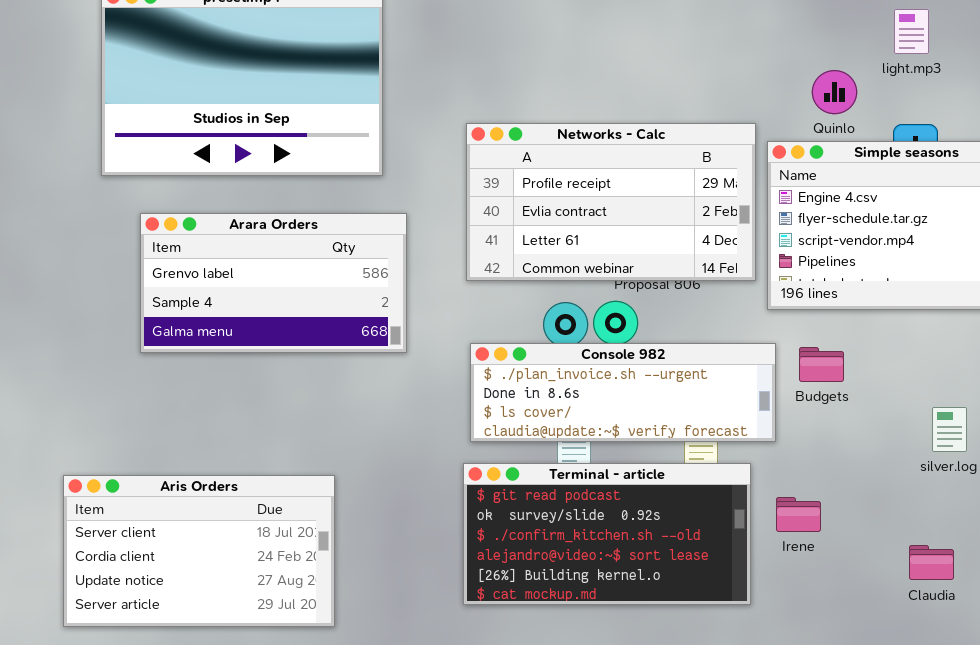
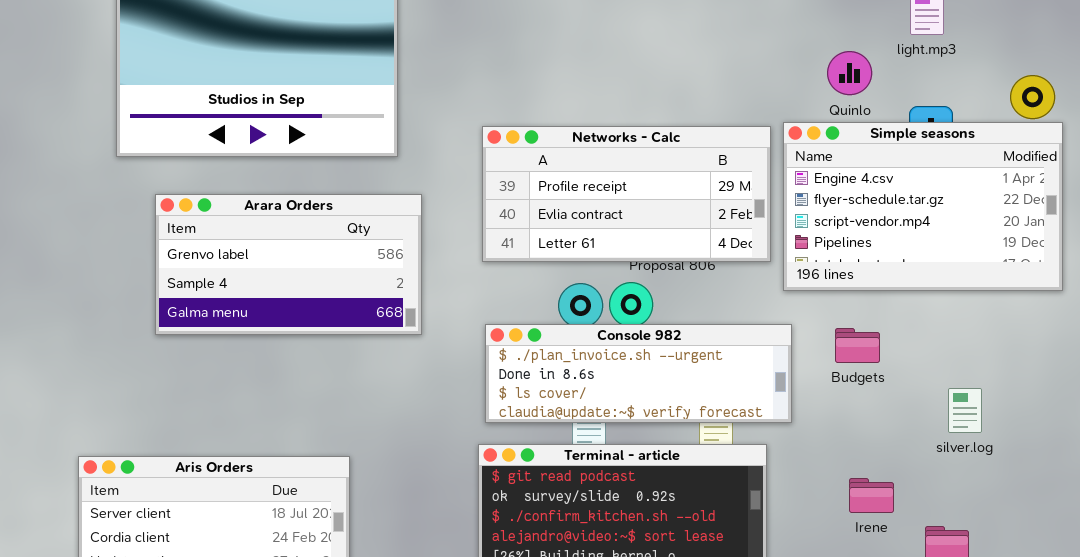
Networks - Calc: [466,123,756,281] -> [482,126,771,262], resized
Budgets: [799,347,844,382] -> [835,328,880,363], moved
Irene: [776,497,821,532] -> [849,478,894,513], moved

